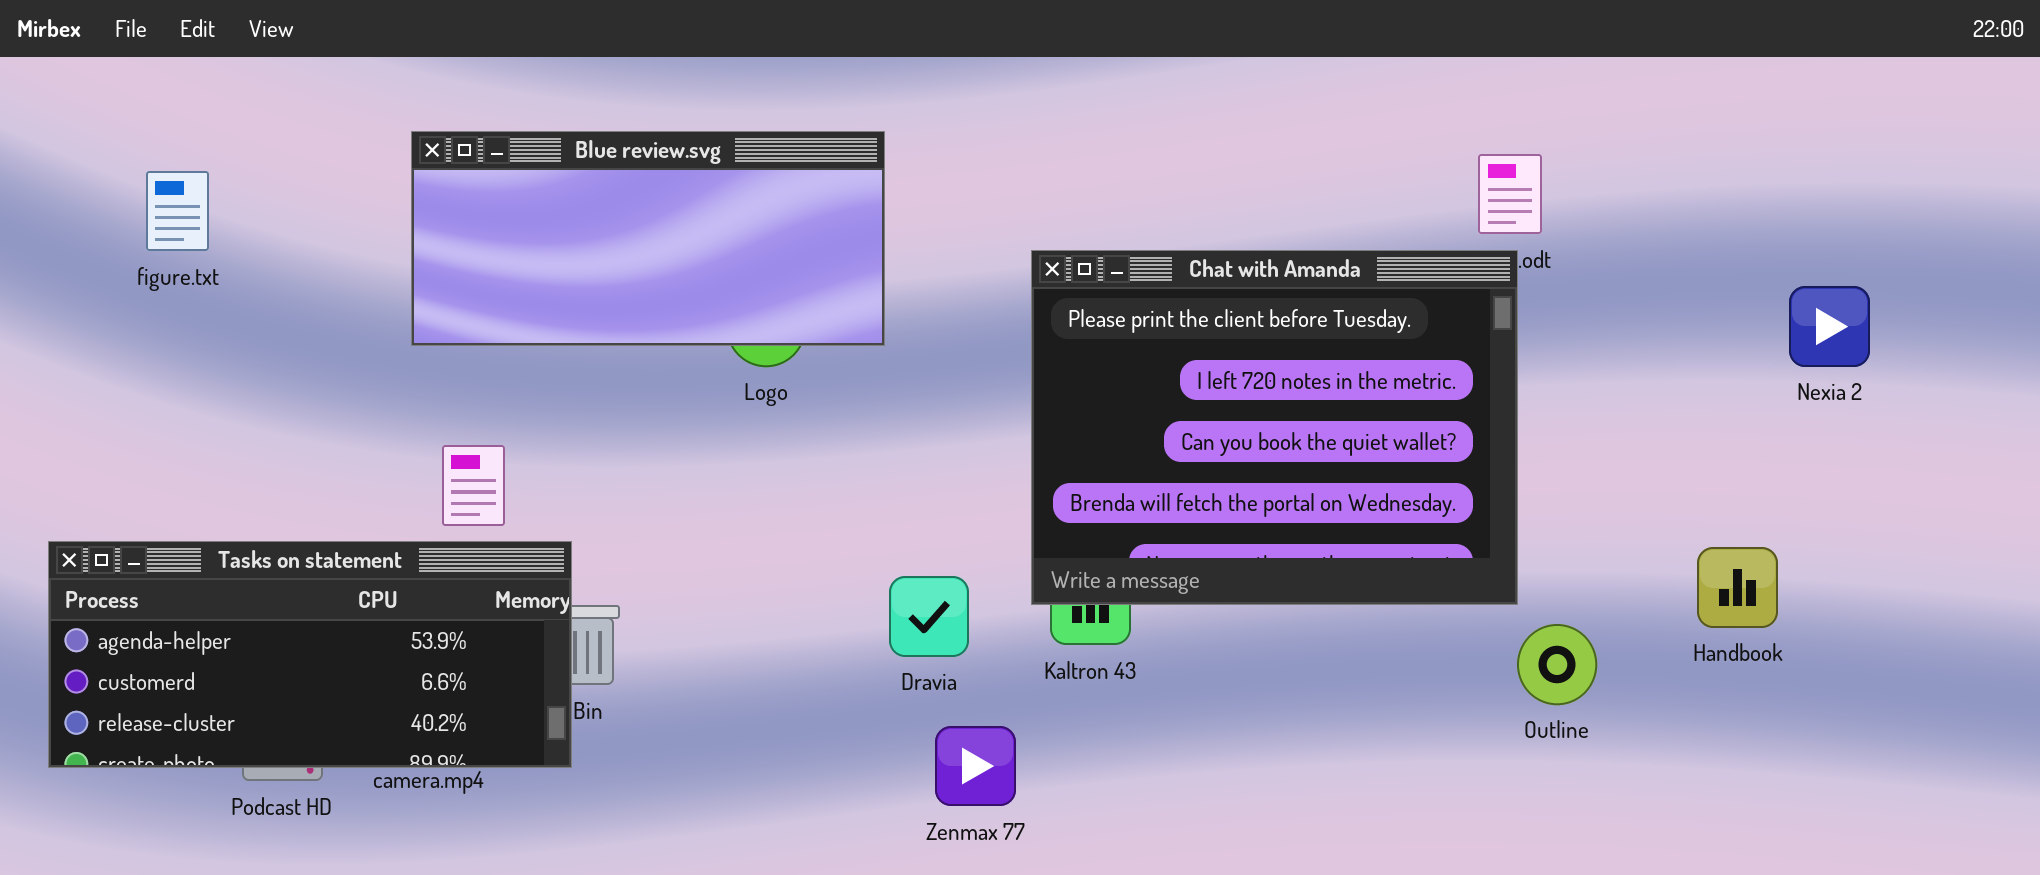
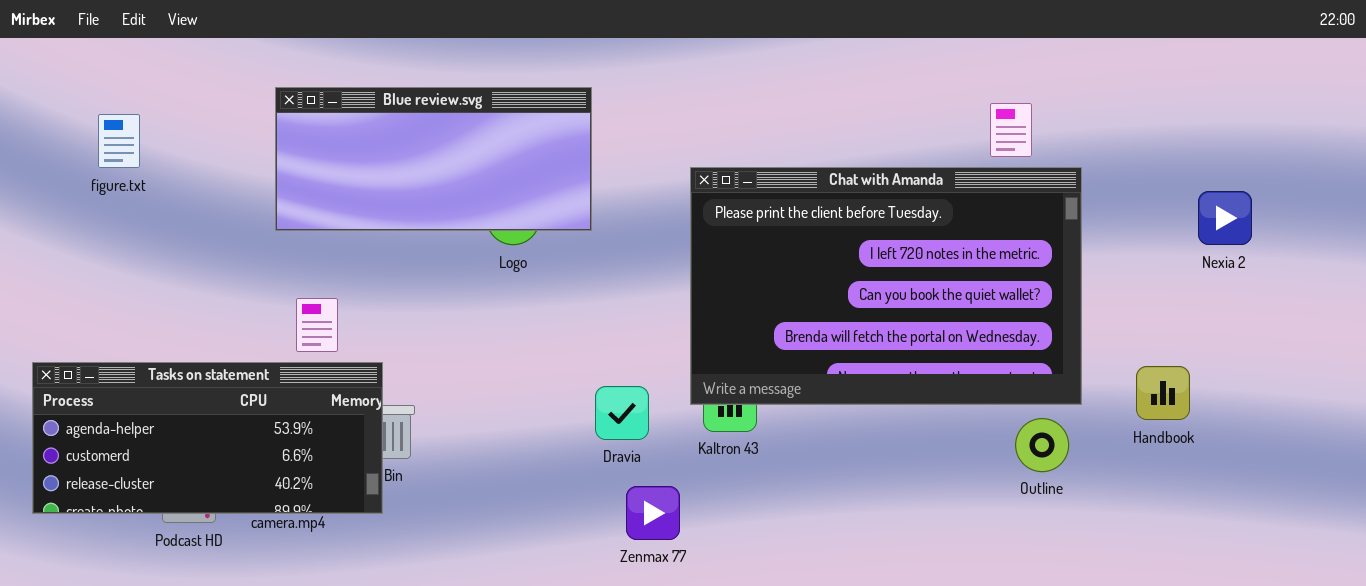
Chat with Amanda: [1031,250,1518,605] -> [690,167,1082,405], resized

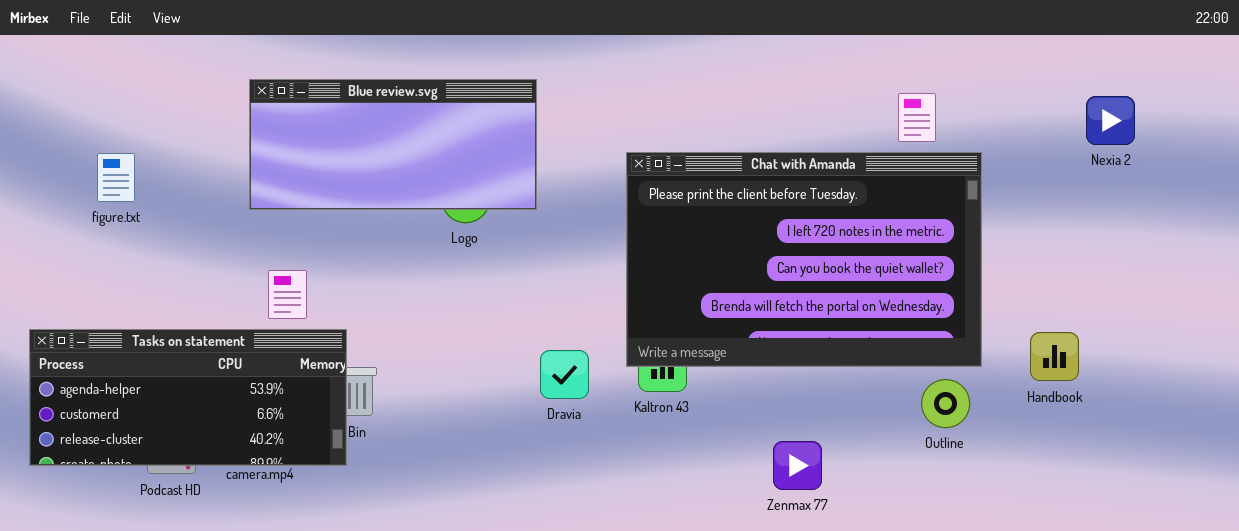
figure.txt: [98,114,140,168] -> [97,153,135,202], moved
Nexia 2: [1198,191,1252,245] -> [1086,96,1135,145], moved
Zenmax 77: [626,486,680,540] -> [773,441,822,490], moved

